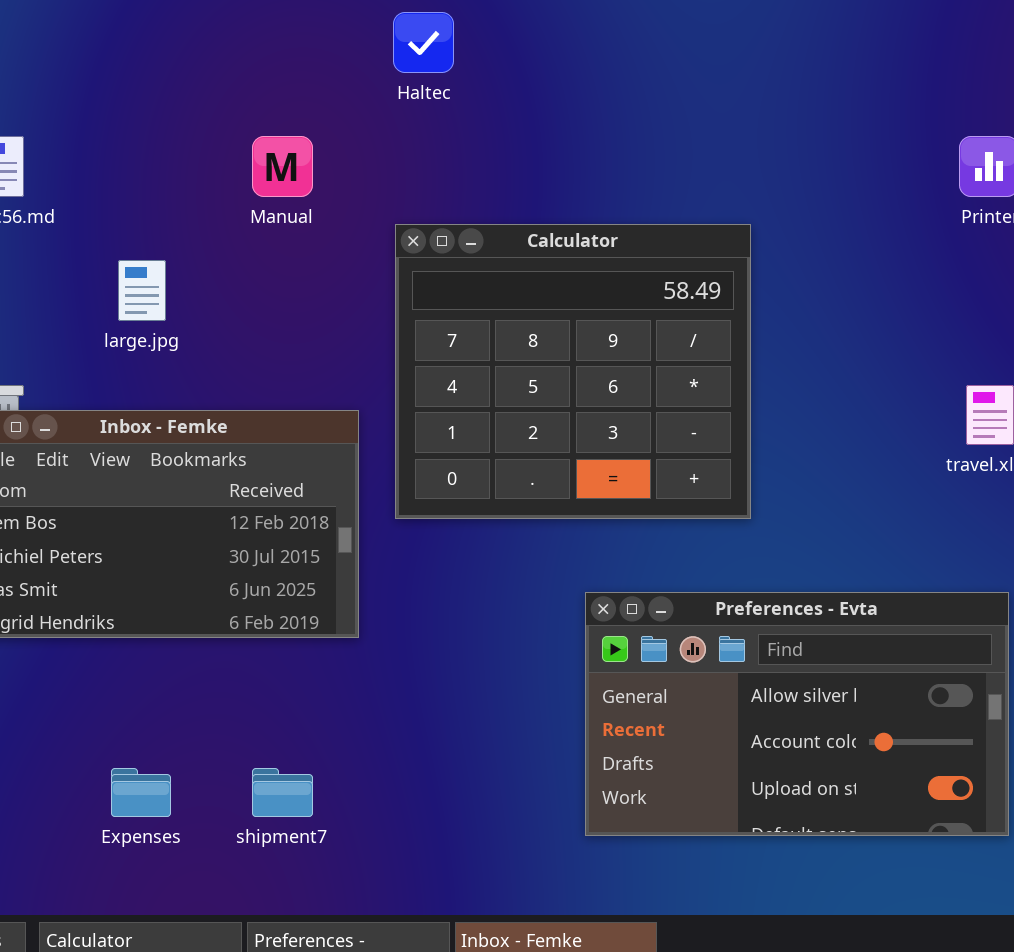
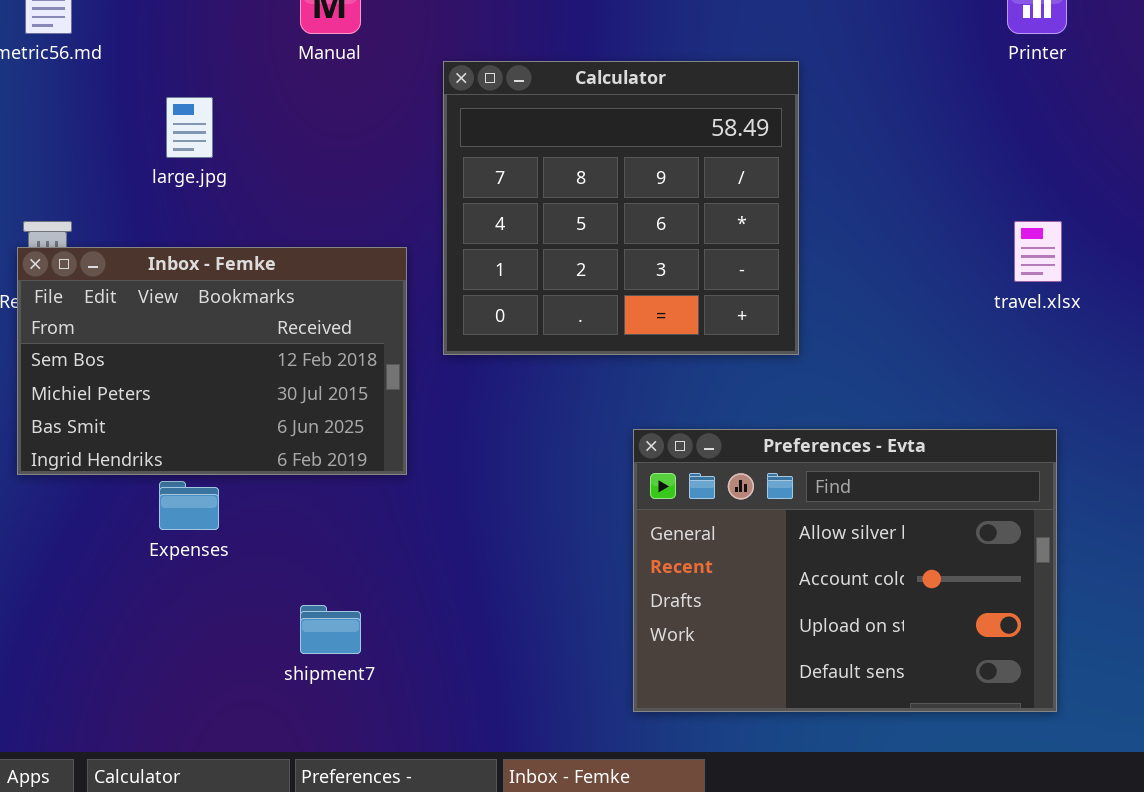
Preferences - Evta: [585,592,1009,836] -> [633,429,1057,712], resized
Expenses: [111,768,171,817] -> [159,481,219,530], moved

